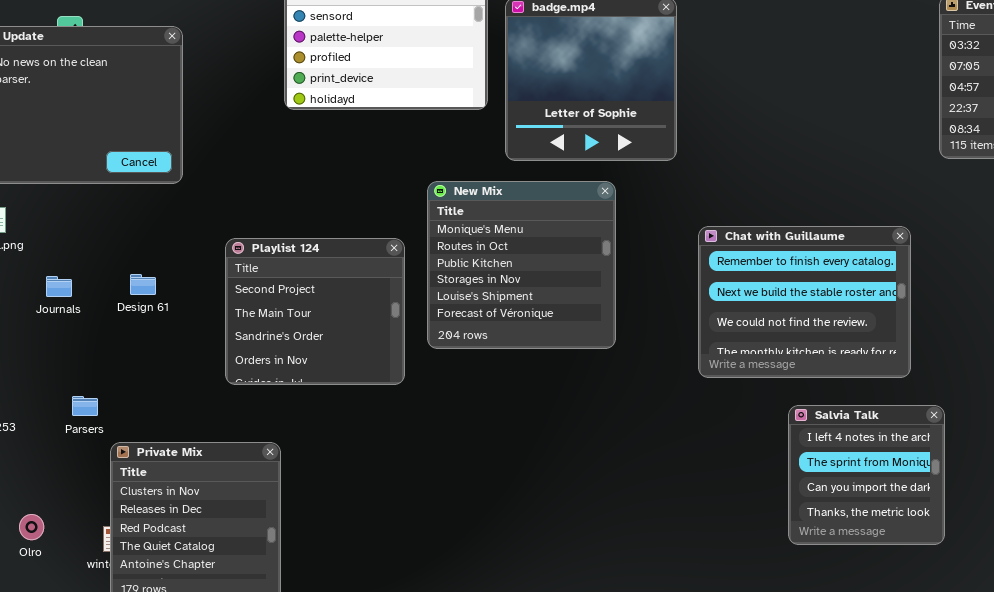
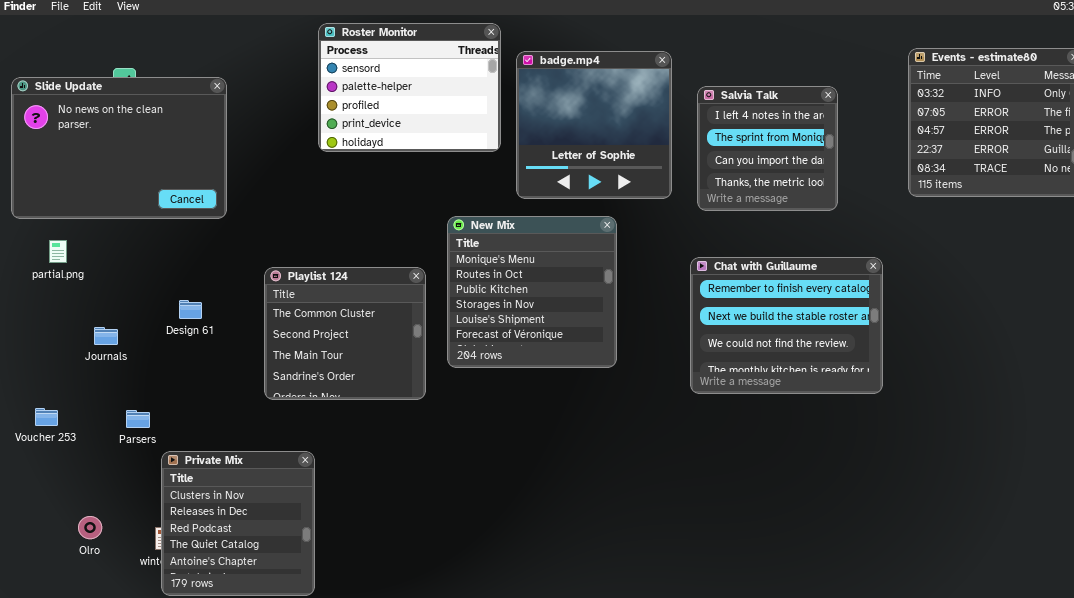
Playlist 124: [225,238,405,385] -> [264,267,426,400], scrolled up 1 row
Journals: [46,276,72,297] -> [94,327,118,345], moved
Salvia Talk: [788,405,945,545] -> [697,86,838,211], moved

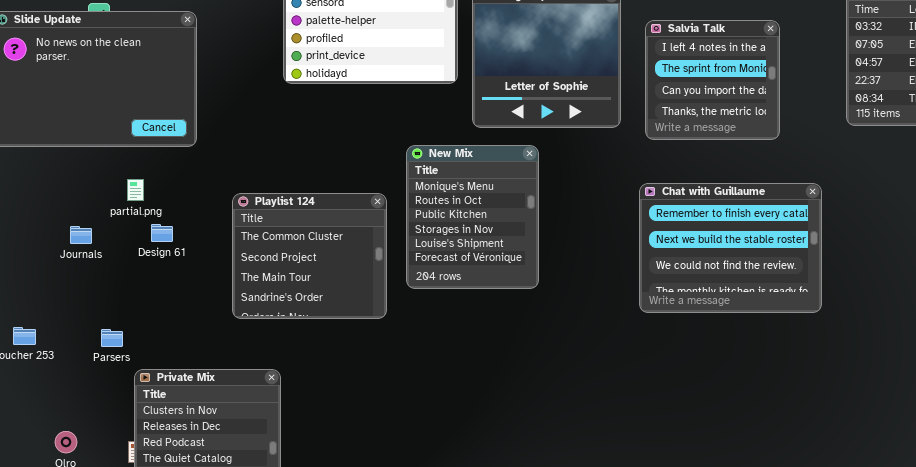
New Mix: [447,216,617,368] -> [406,145,539,289], resized
partial.png: [49,240,67,263] -> [127,179,144,201], moved
Journals: [94,327,118,345] -> [70,226,92,244], moved

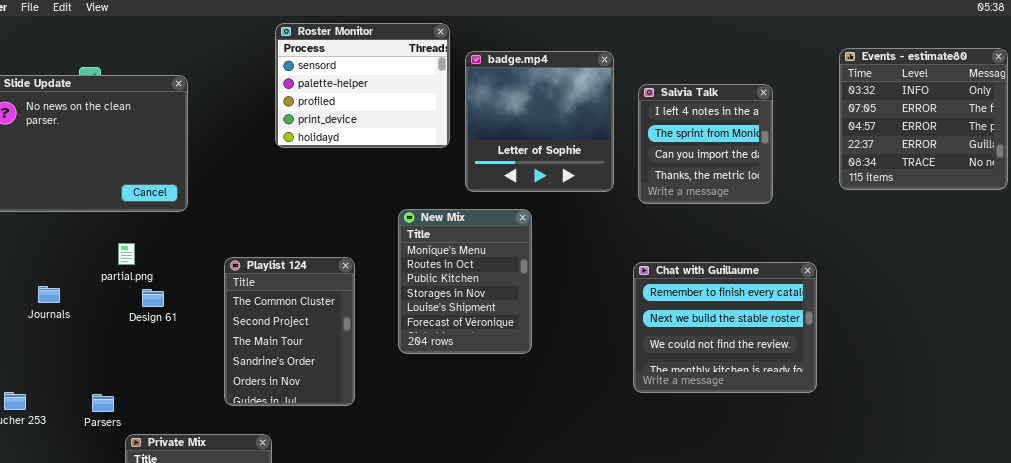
Chat with Guillaume: [639,183,822,313] -> [633,262,817,393], moved
Playlist 124: [232,193,387,319] -> [224,257,355,406], resized
Journals: [70,226,92,244] -> [38,286,60,303], moved

